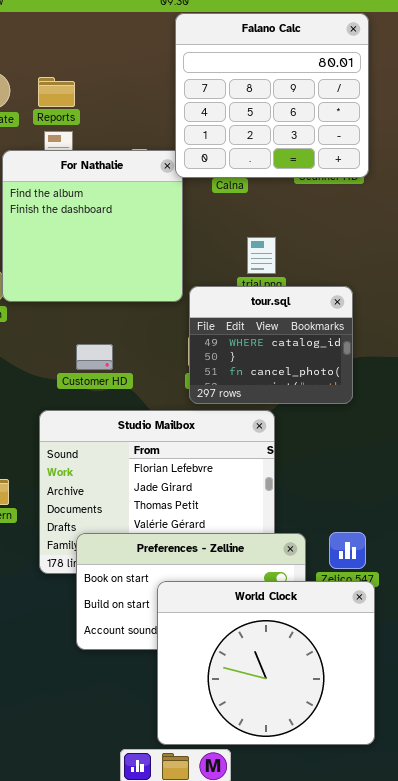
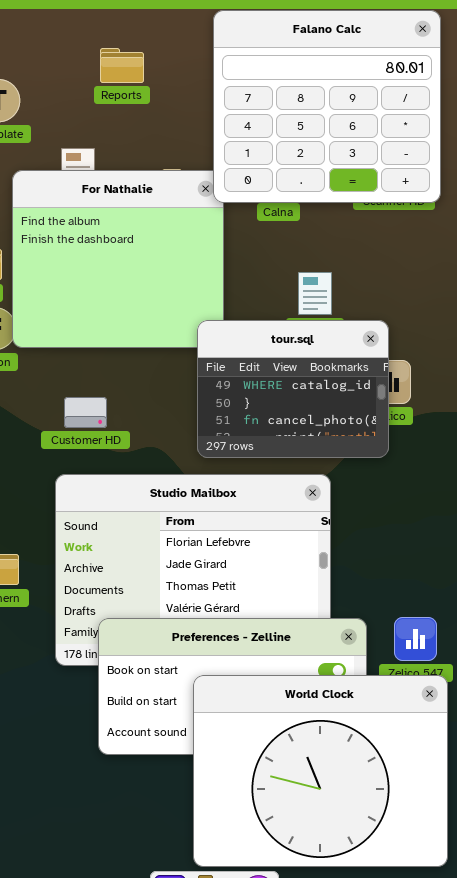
Reports: [38,77,75,107] -> [100,48,144,83], moved
tour.sql: [189,286,353,404] -> [197,320,389,458], moved
Customer HD: [76,344,113,370] -> [64,397,107,428], moved

